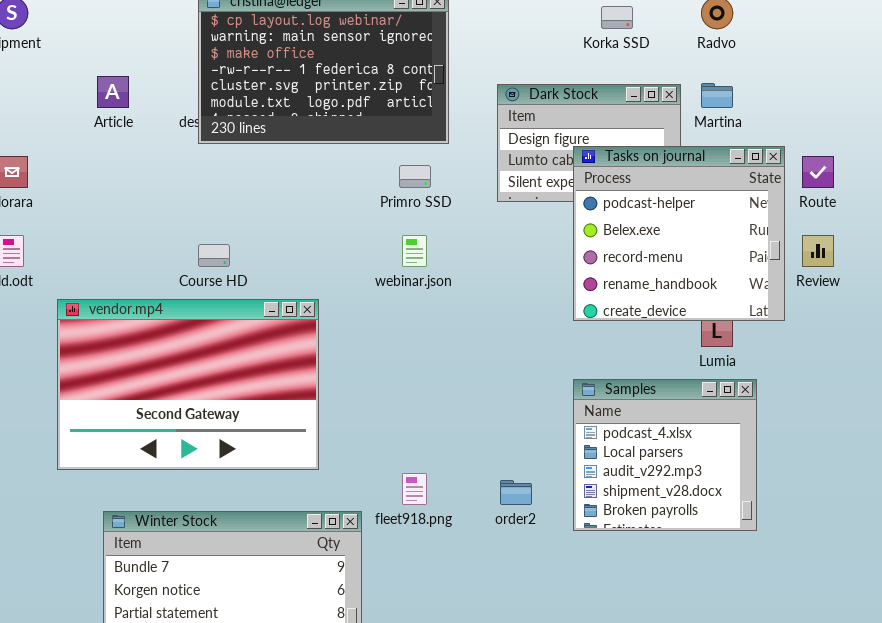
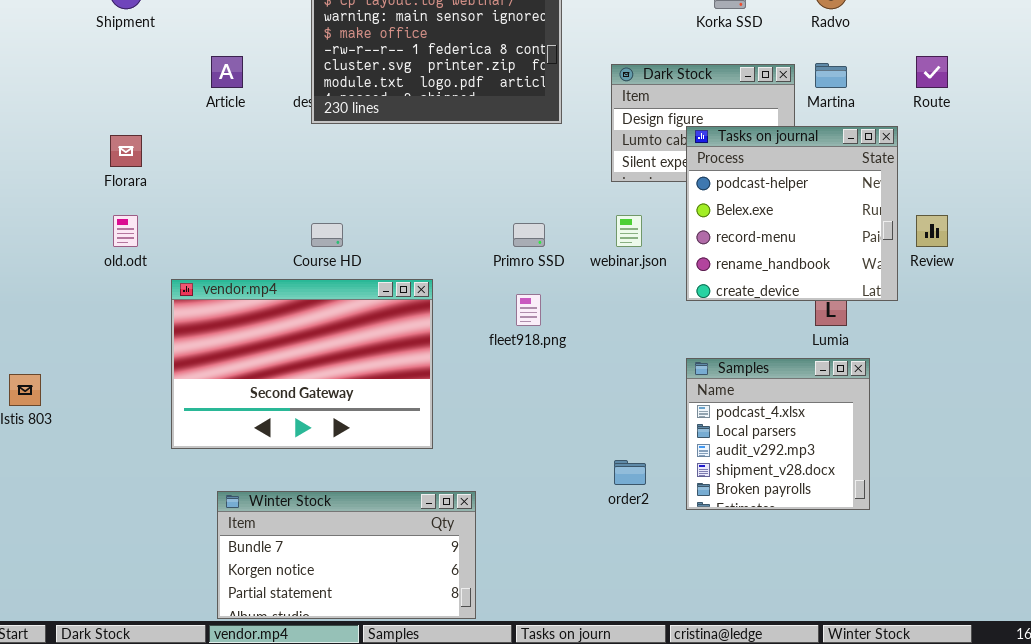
Route: [802,156,834,188] -> [916,56,948,88], moved
Primro SSD: [399,165,431,188] -> [513,223,545,247], moved
webinar.json: [402,235,427,267] -> [616,215,642,247], moved
fleet918.png: [402,473,427,505] -> [516,294,541,326], moved

